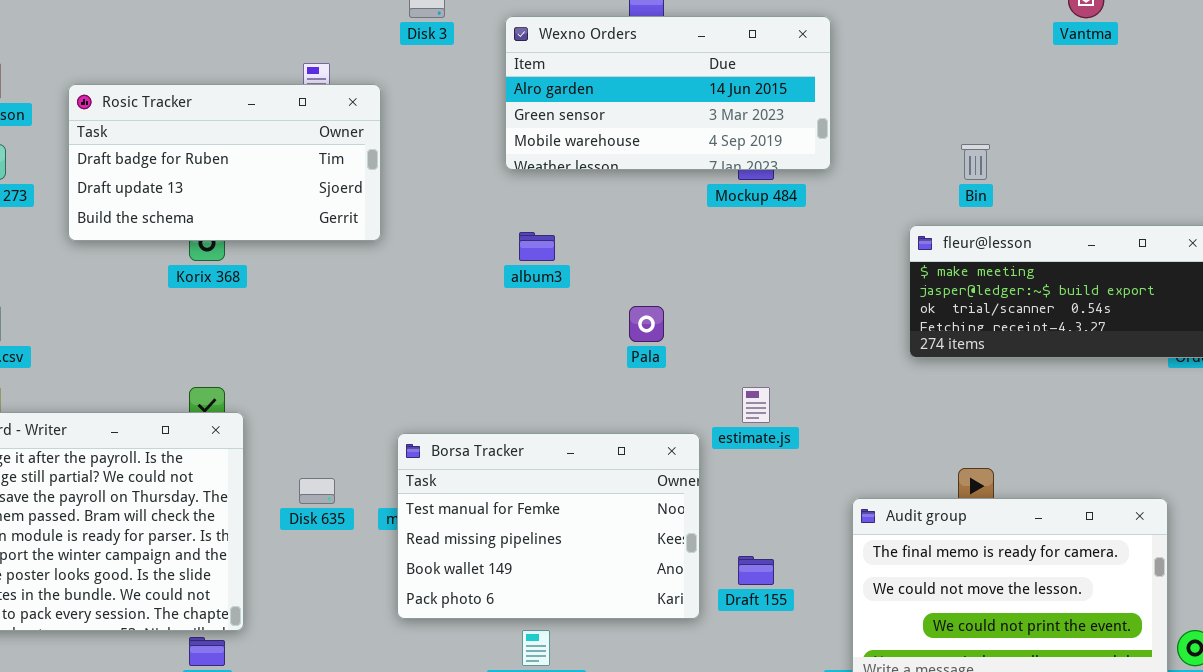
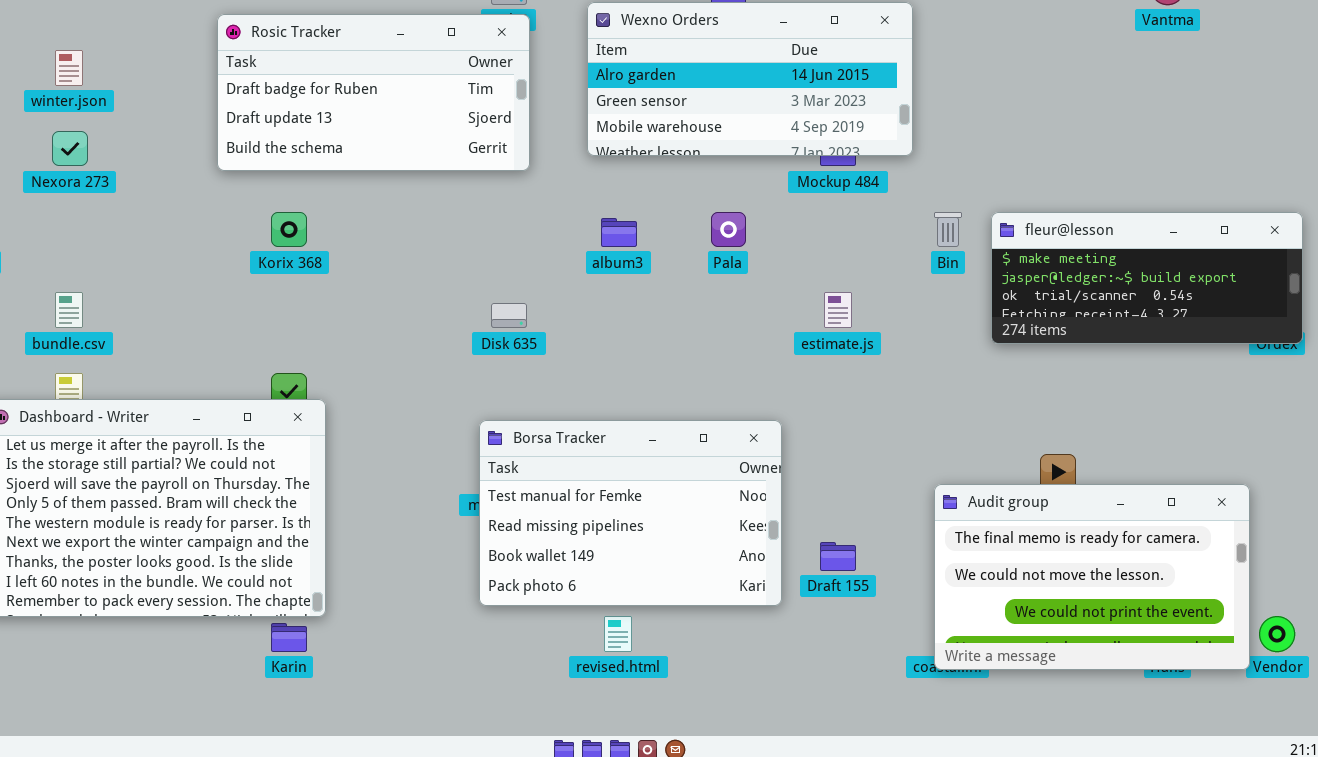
Rosic Tracker: [68,84,381,241] -> [217,14,530,171], moved
Bin: [961,144,990,180] -> [934,212,962,247], moved
Pala: [629,306,664,342] -> [711,212,746,247], moved
estimate.js: [742,387,770,423] -> [824,292,852,328], moved
Disk 635: [299,478,335,504] -> [491,303,527,328], moved

